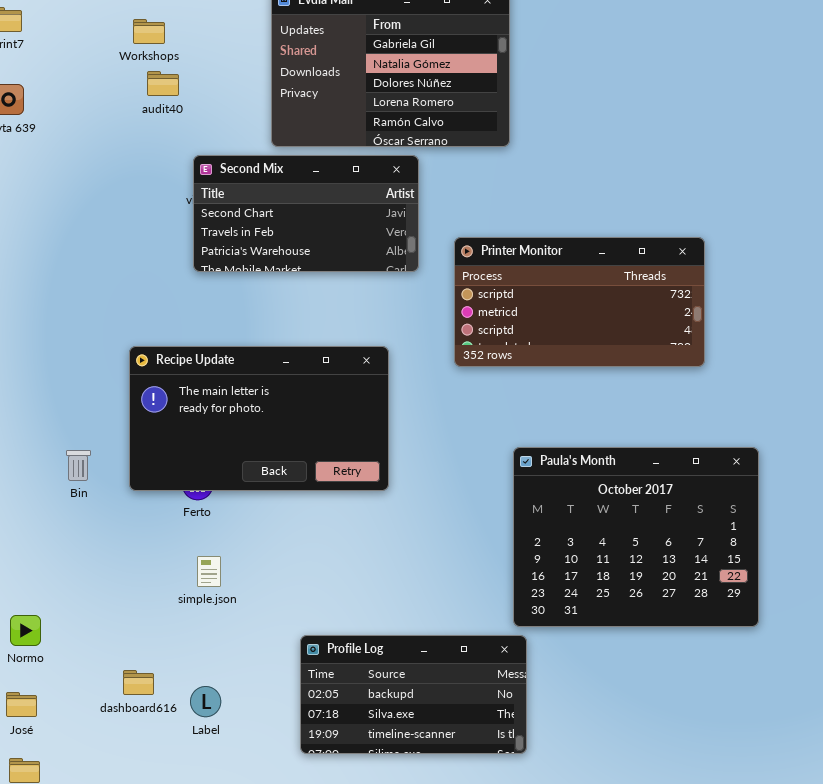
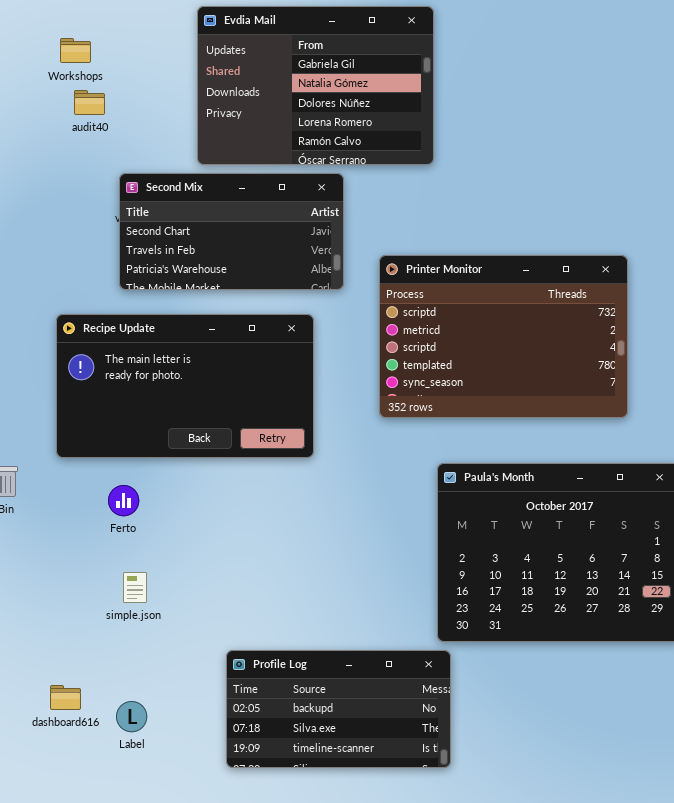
Printer Monitor: [454,237,705,367] -> [379,255,628,418], resized
Recipe Update: [129,346,389,491] -> [56,314,314,458], moved

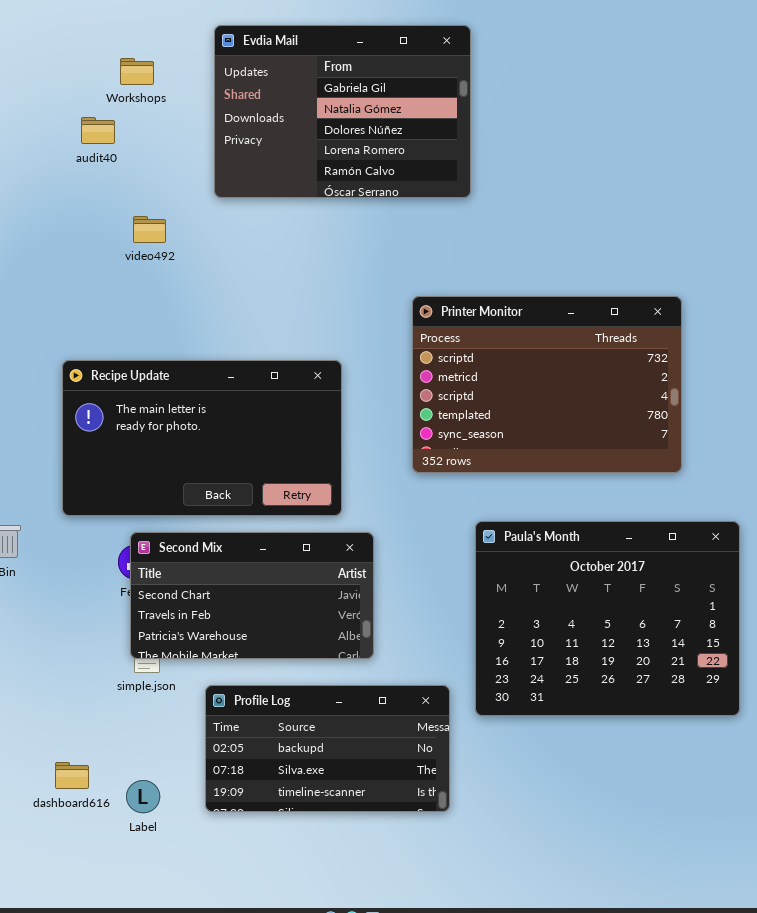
Workshops: [60,38,91,63] -> [120,58,154,85], moved
Second Mix: [119,173,344,290] -> [130,532,374,659], moved
Profile Log: [226,650,451,768] -> [205,685,450,812], moved

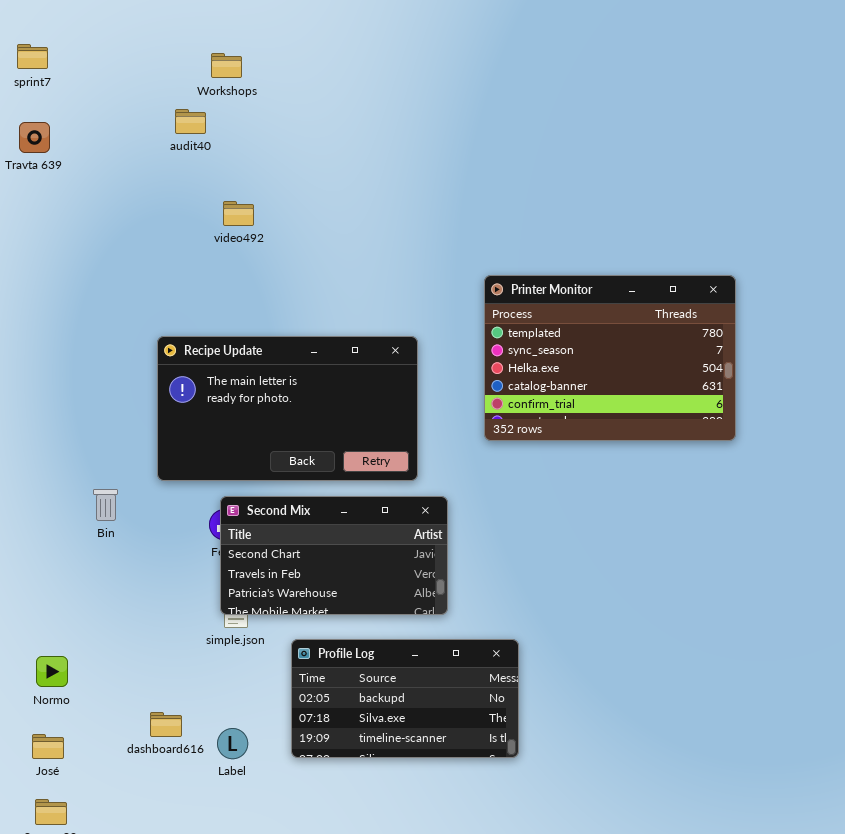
Evdia Mail: [214,25,471,198] -> none, closed
Printer Monitor: [412,296,682,473] -> [484,275,736,441], scrolled down 3 rows
Paula's Month: [475,521,740,716] -> none, closed

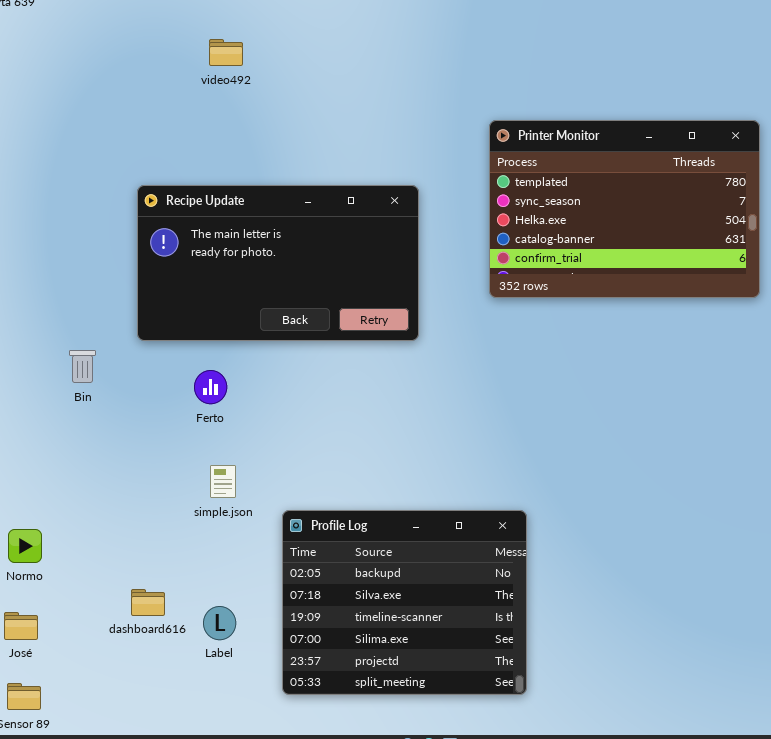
Second Mix: [220,496,448,615] -> none, closed
Profile Log: [291,639,519,758] -> [282,510,527,695], resized

